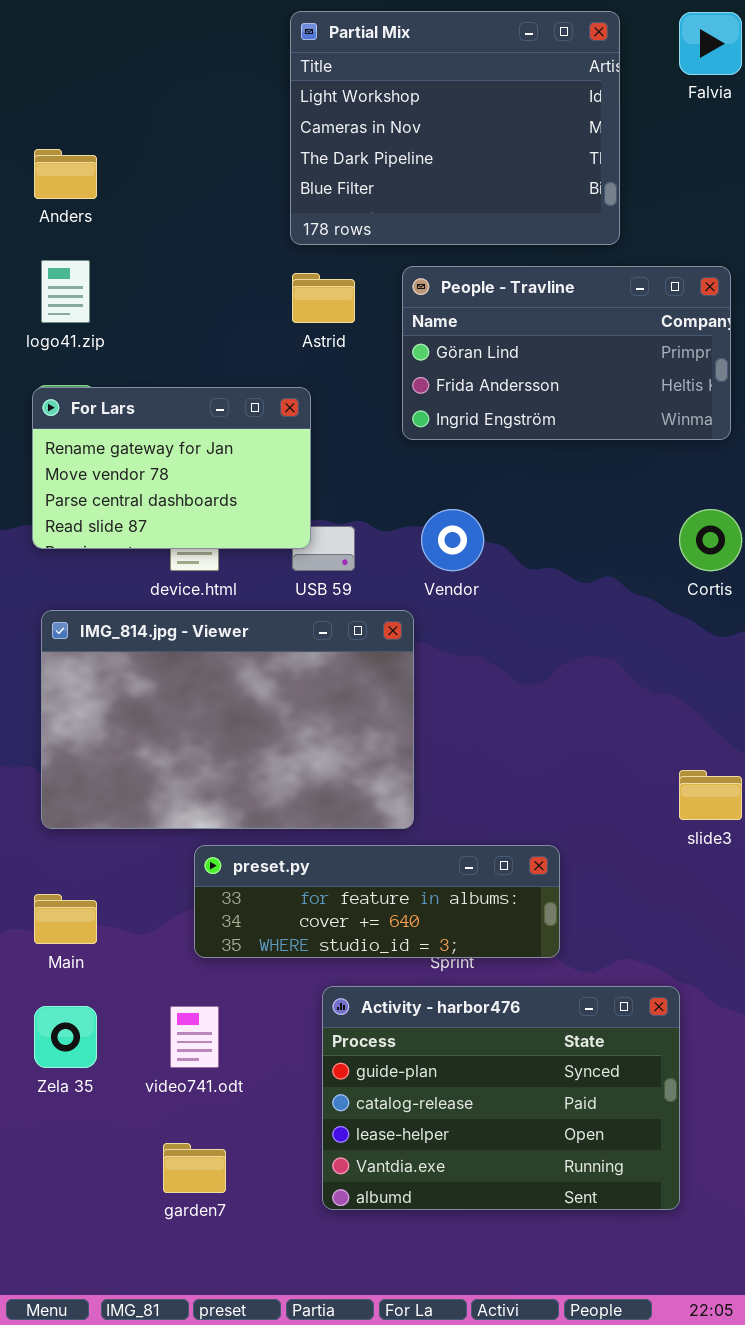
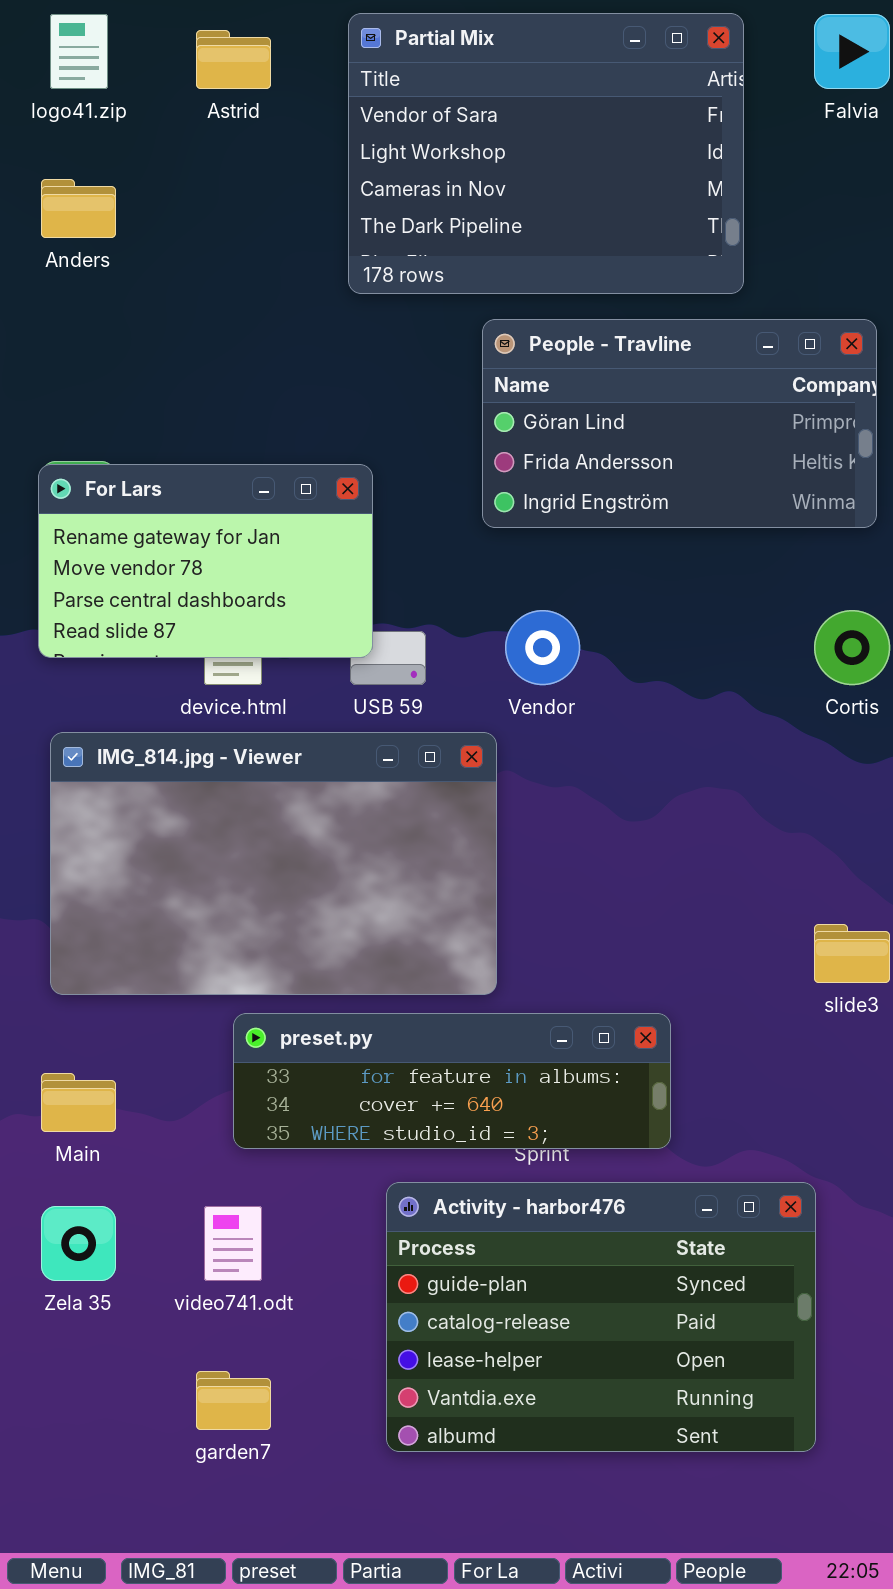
Partial Mix: [290,11,620,245] -> [348,13,744,294], scrolled up 1 row
logo41.zip: [41,260,90,323] -> [50,14,108,89], moved
Astrid: [292,273,355,323] -> [196,30,271,89], moved

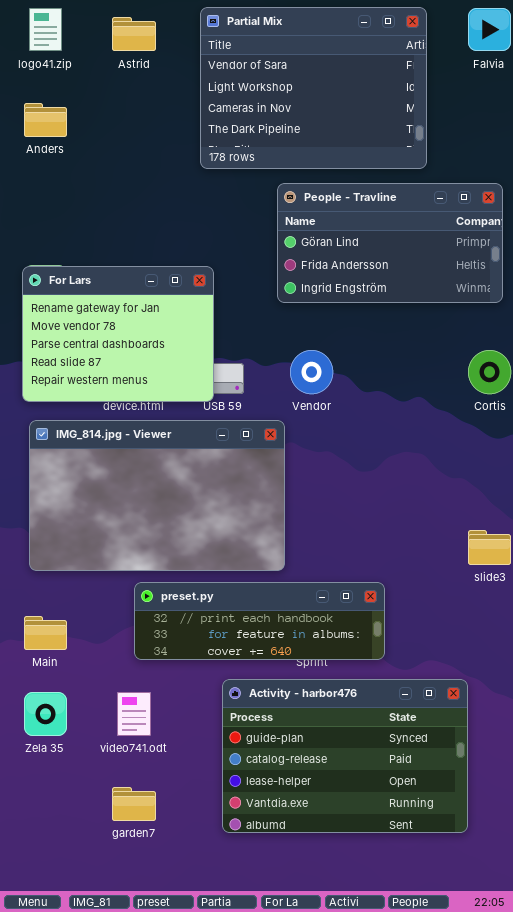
For Lars: [38,464,373,658] -> [22,266,214,402], resized
preset.py: [233,1013,671,1149] -> [134,582,385,660], scrolled up 1 row

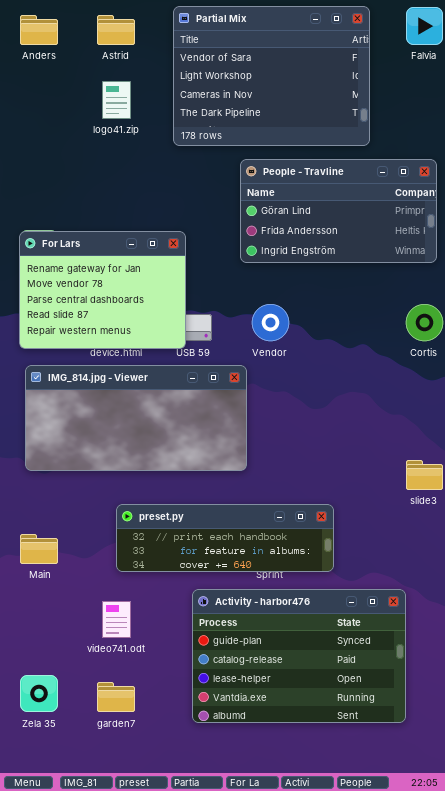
logo41.zip: [29,8,62,51] -> [102,81,131,119], moved
Anders: [24,103,67,137] -> [20,15,58,45], moved
IMG_814.jpg - Viewer: [29,420,285,571] -> [25,365,247,471], resized
Zela 35: [24,692,67,736] -> [20,675,58,712], moved

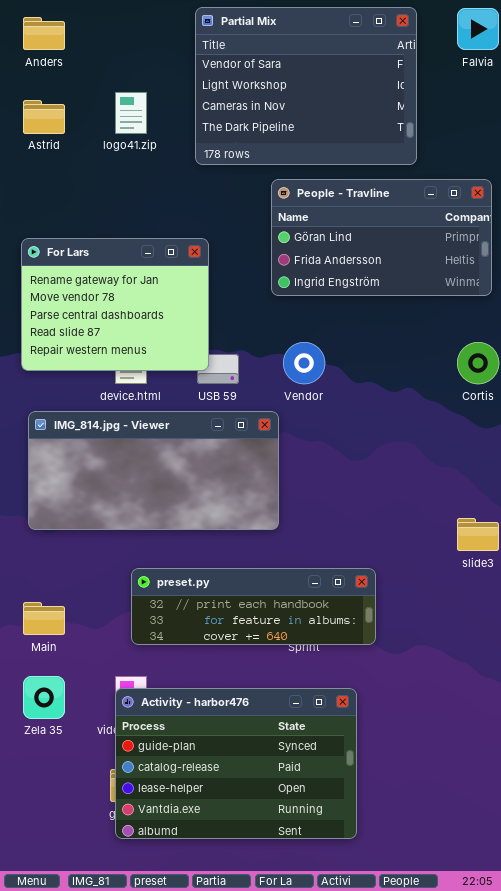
Astrid: [97,15,135,45] -> [23,100,65,134], moved
For Lars: [19,231,186,349] -> [21,238,209,371], moved
Activity - harbor476: [192,589,406,723] -> [115,688,357,839], moved
Zela 35: [20,675,58,712] -> [23,676,65,719], moved

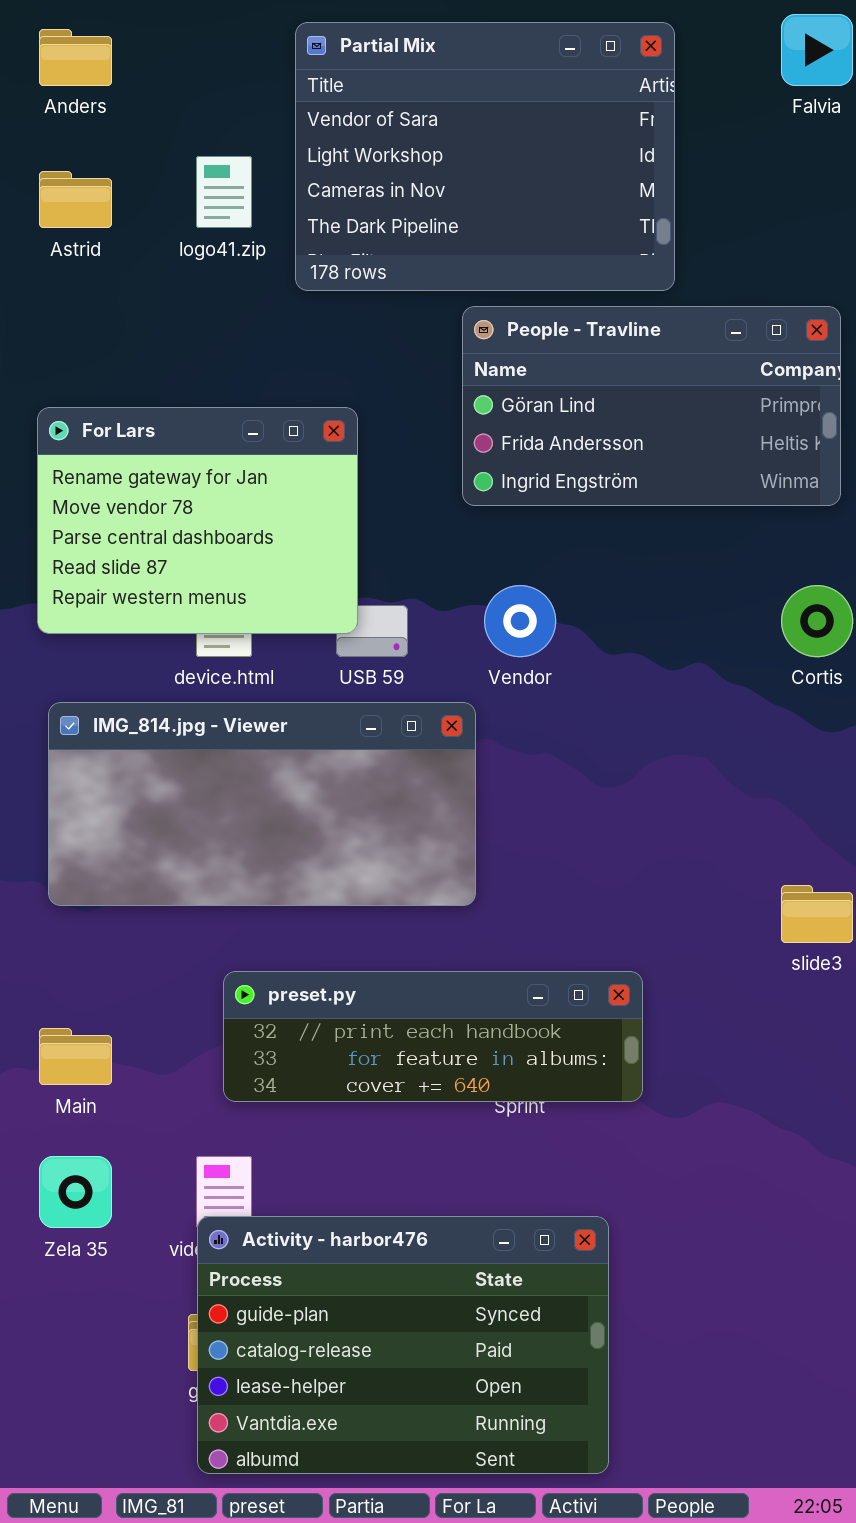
Partial Mix: [195,7,417,165] -> [295,22,675,291], moved
Activity - harbor476: [115,688,357,839] -> [197,1216,609,1474], moved

